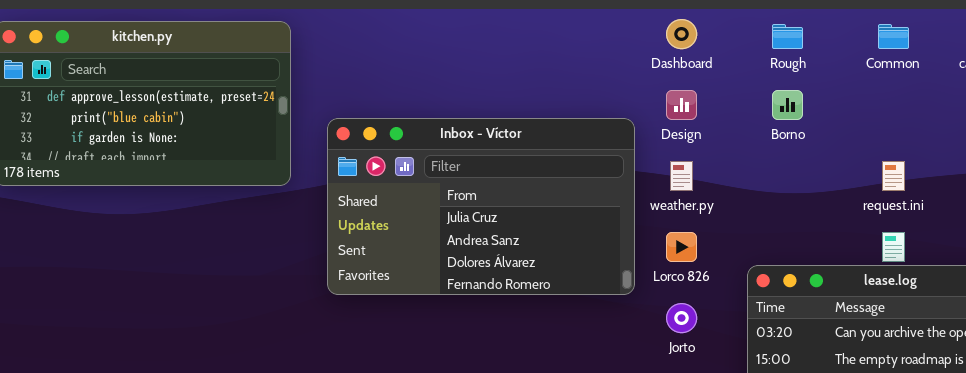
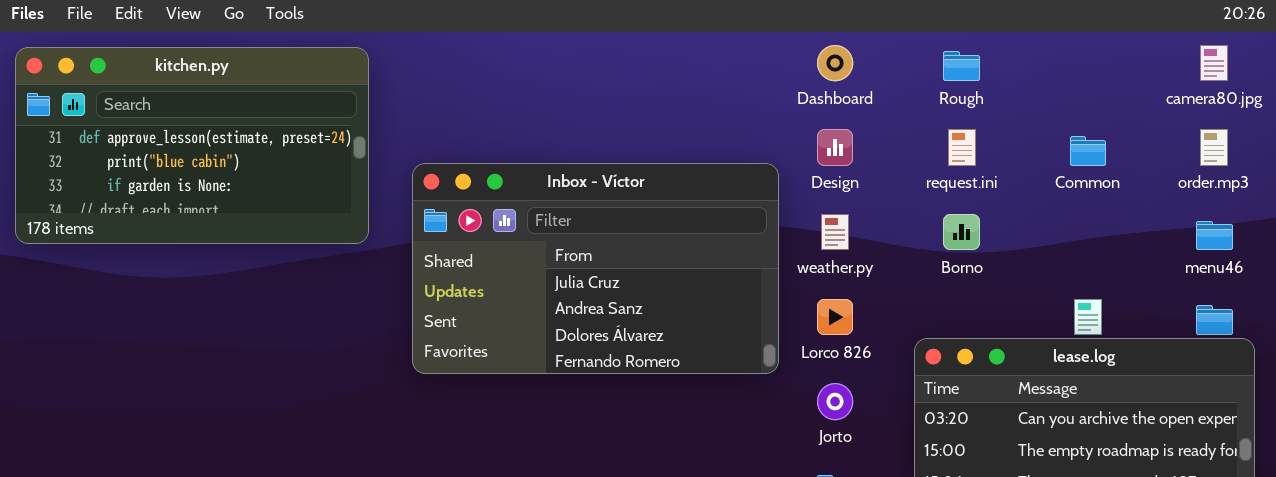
Common: [878,24,909,49] -> [1070,136,1106,166], moved
Borno: [772,90,803,120] -> [943,214,980,250], moved
request.ini: [882,161,905,191] -> [948,129,976,166], moved

